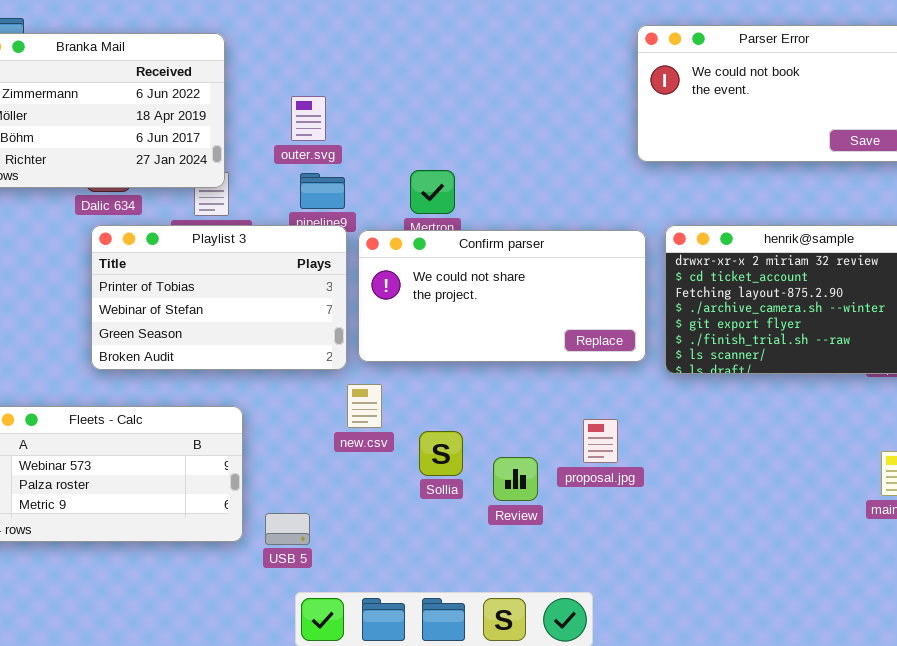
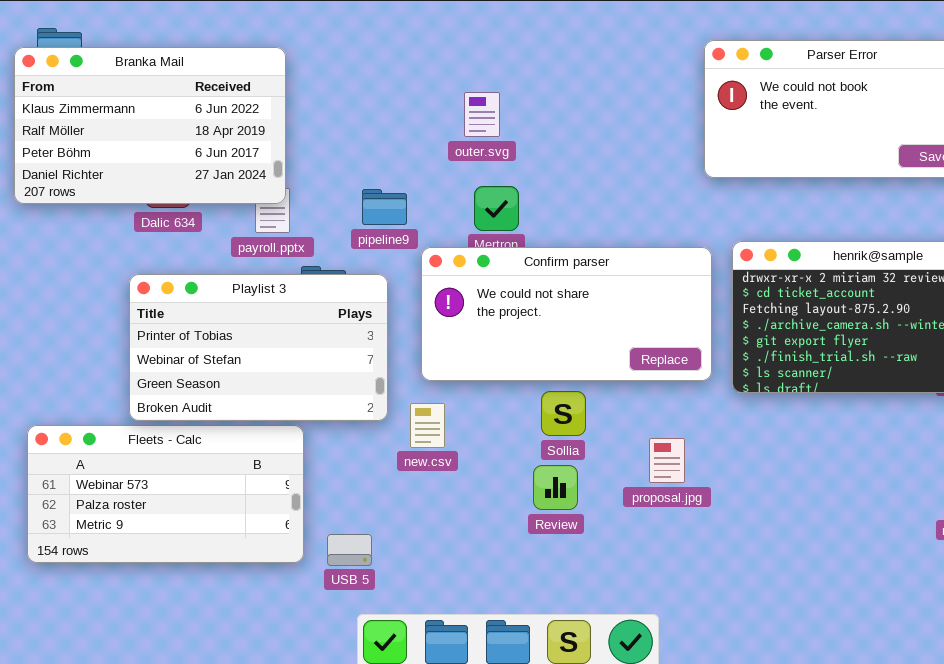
outer.svg: [291,96,326,141] -> [464,92,500,137], moved
Playlist 3: [91,225,347,370] -> [129,274,388,421], moved
Sollia: [419,431,463,476] -> [541,391,586,436], moved
Review: [493,457,538,501] -> [533,465,578,510], moved

